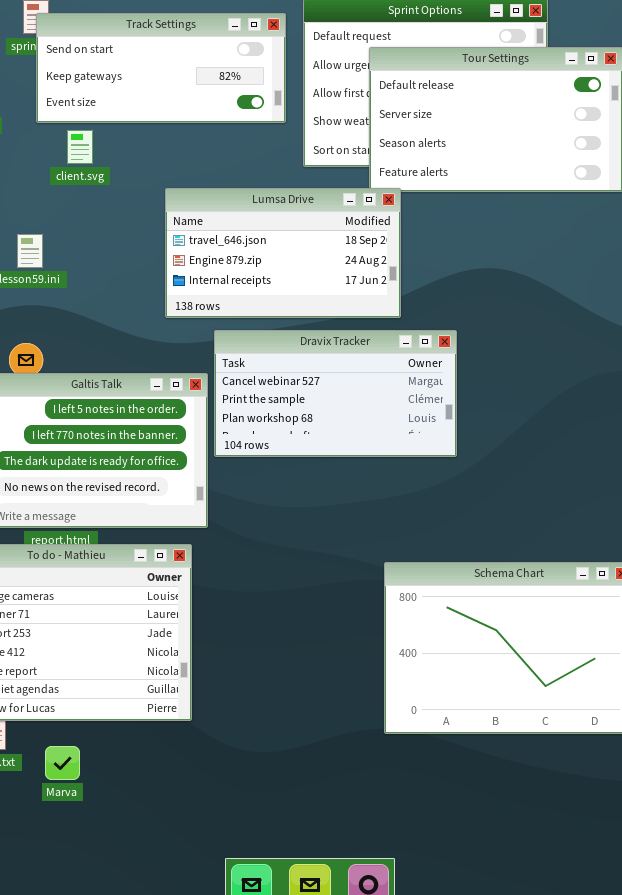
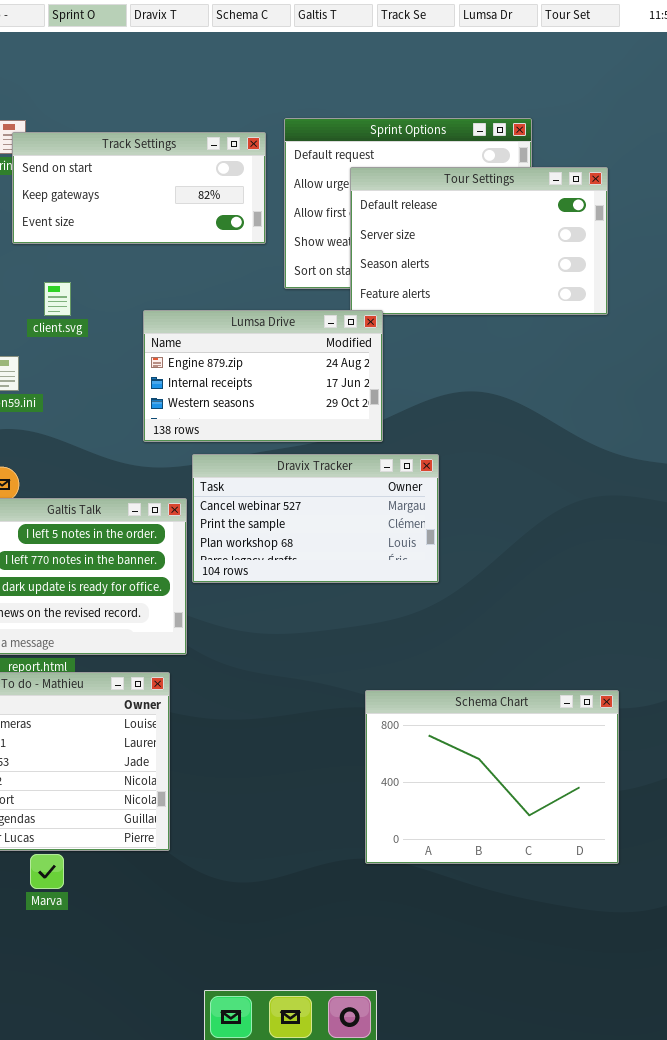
client.svg: [67,130,93,164] -> [44,282,71,316], moved
Lumsa Drive: [165,188,401,318] -> [143,310,383,442], scrolled down 1 row
Marva: [45,746,80,780] -> [30,854,64,889], moved

